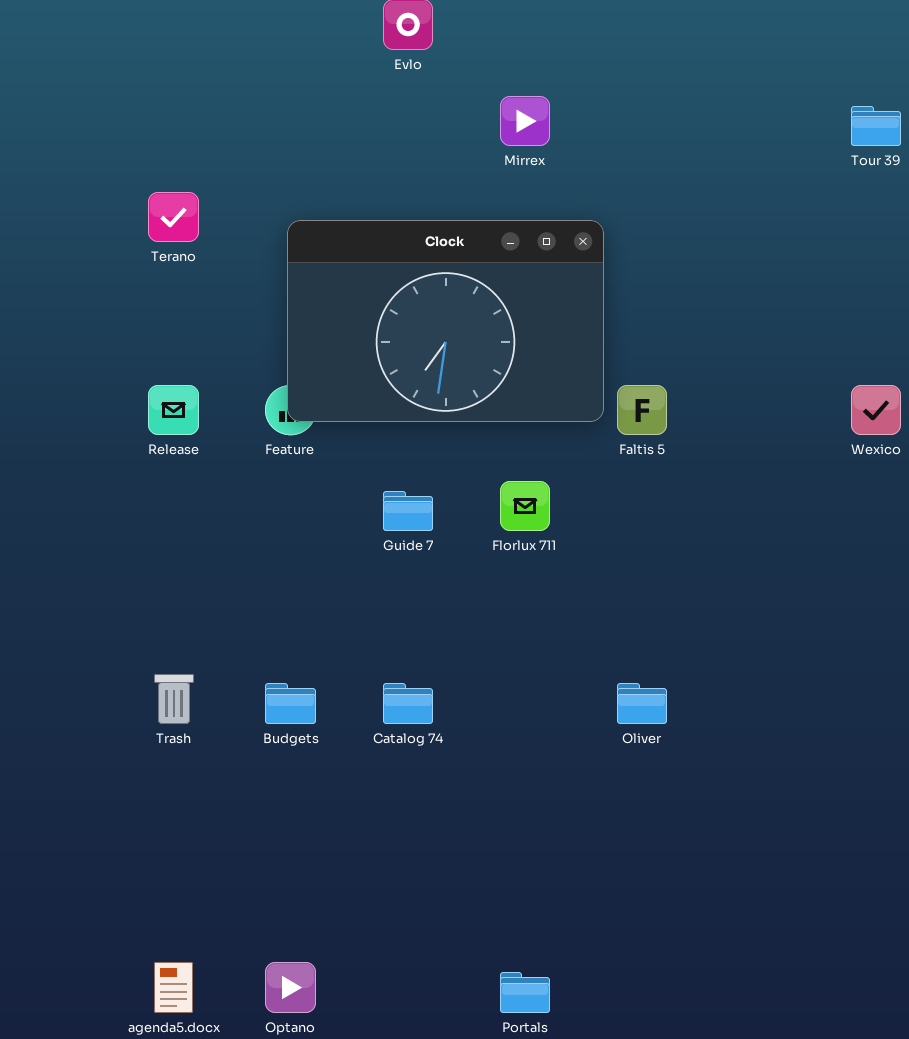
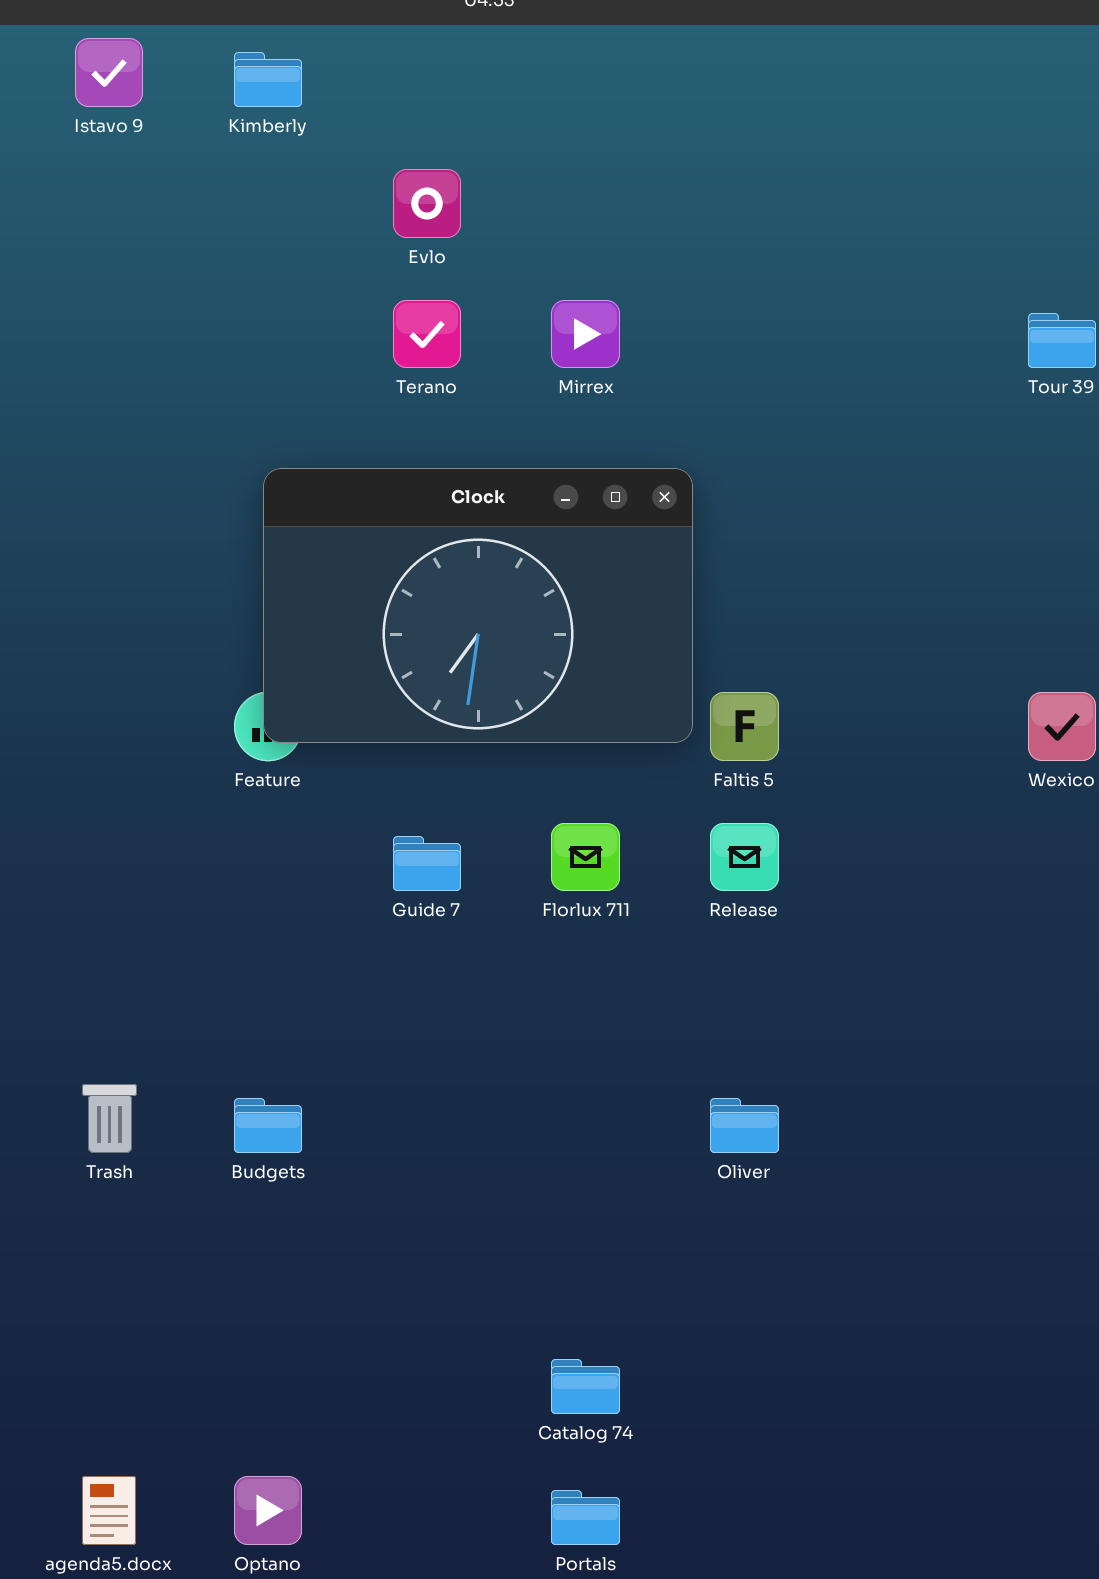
Terano: [148,192,199,242] -> [393,300,461,368], moved
Release: [148,385,199,435] -> [710,823,779,891], moved
Catalog 74: [383,683,433,724] -> [551,1359,620,1414], moved

